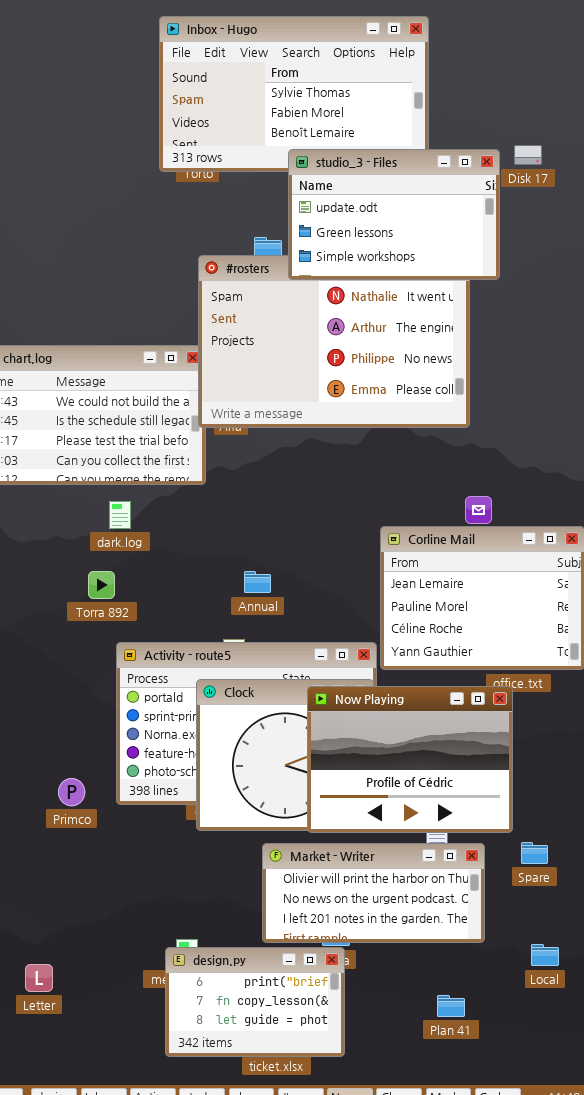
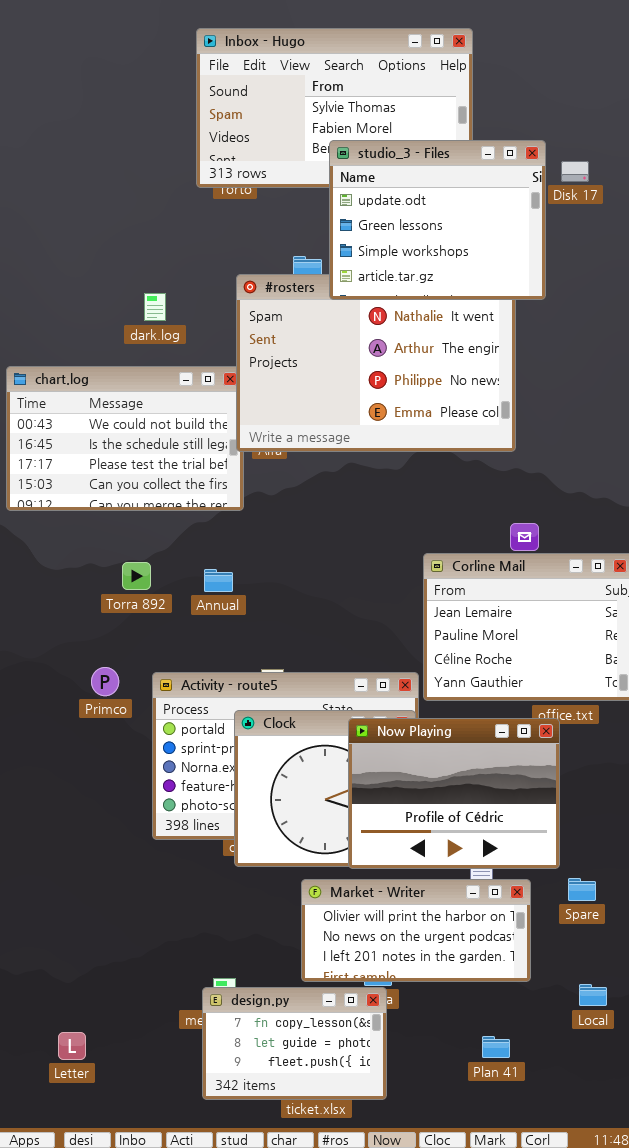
studio_3 - Files: [288,149,500,280] -> [329,140,546,300], resized
dark.log: [109,501,131,529] -> [144,293,166,321], moved
Torra 892: [88,571,115,599] -> [122,562,151,590], moved
Annual: [244,571,271,593] -> [204,569,233,592], moved
Primco: [58,778,85,806] -> [91,667,119,696], moved
design.py: [165,947,345,1057] -> [202,987,387,1100], scrolled down 1 row
Letter: [25,964,53,992] -> [58,1032,86,1060], moved

